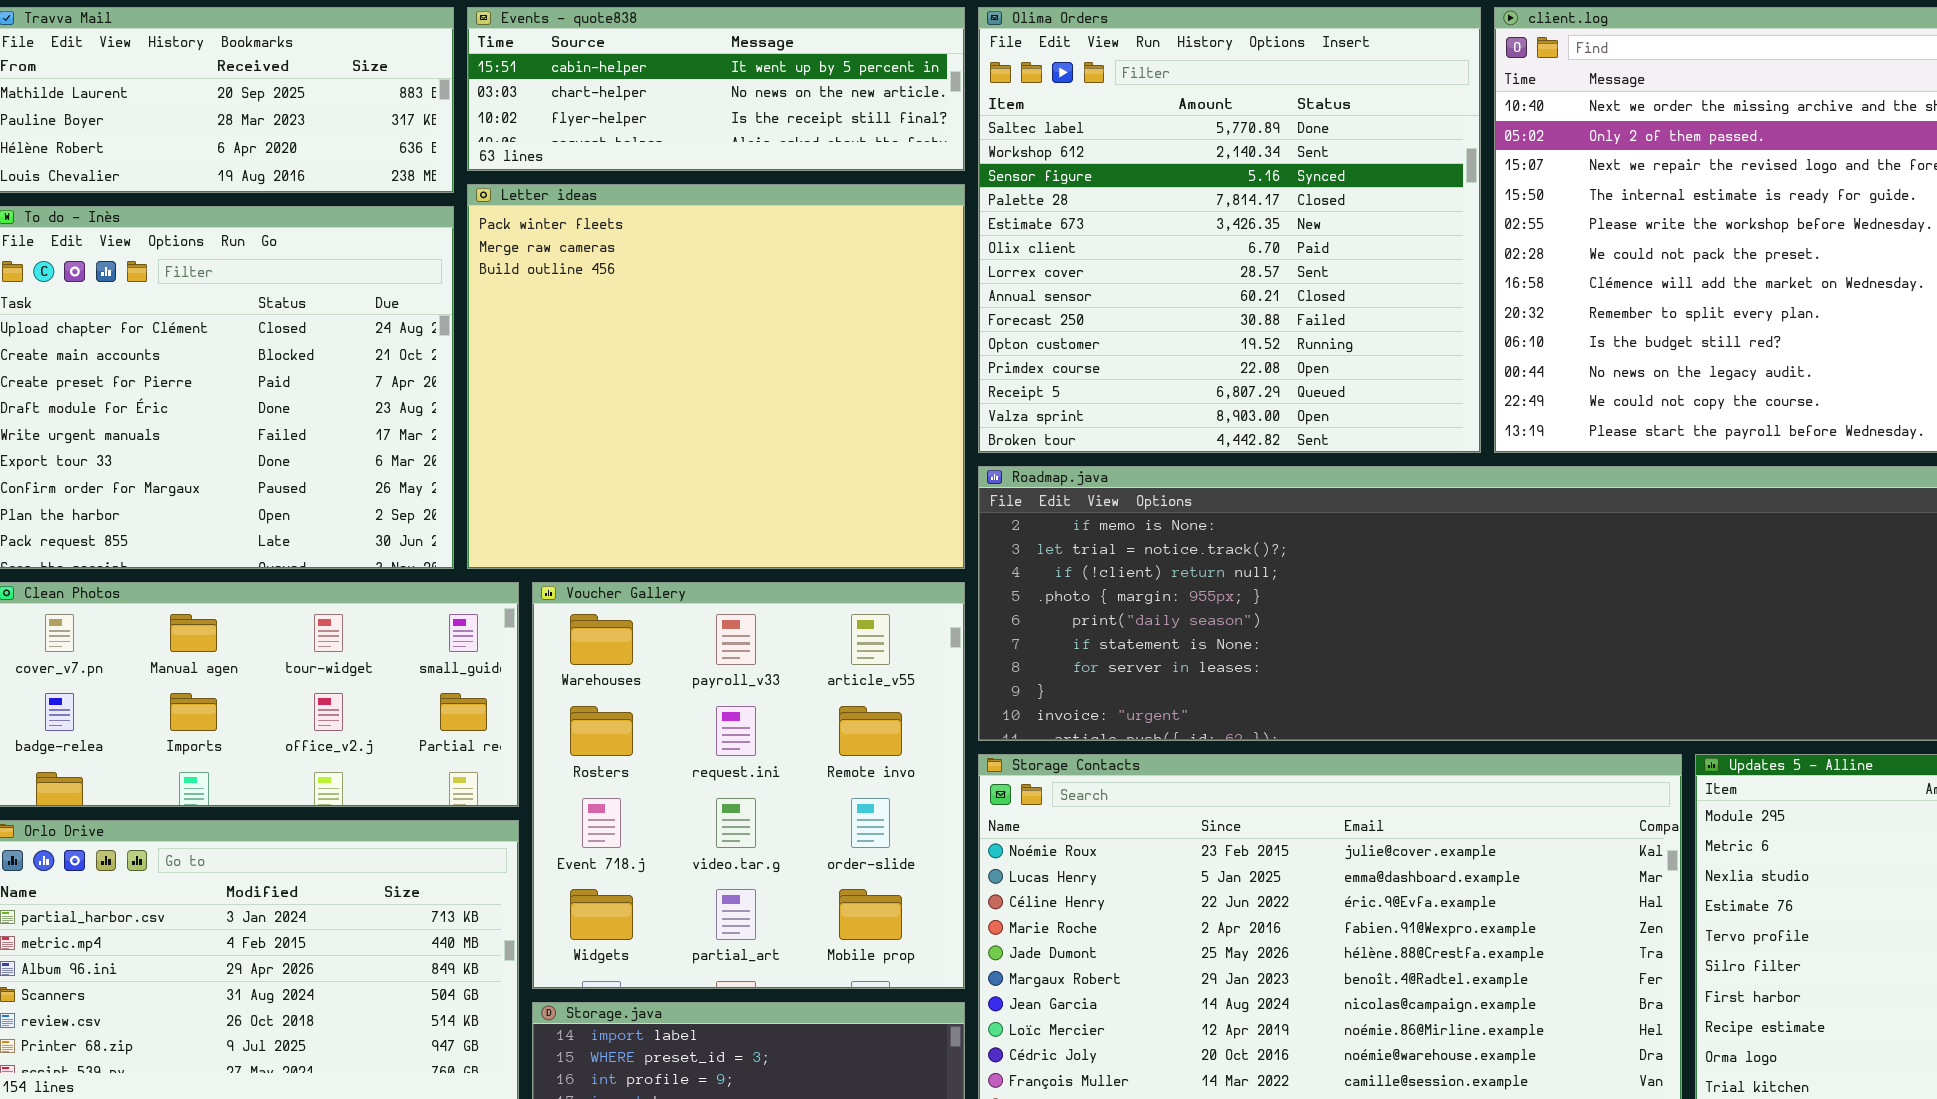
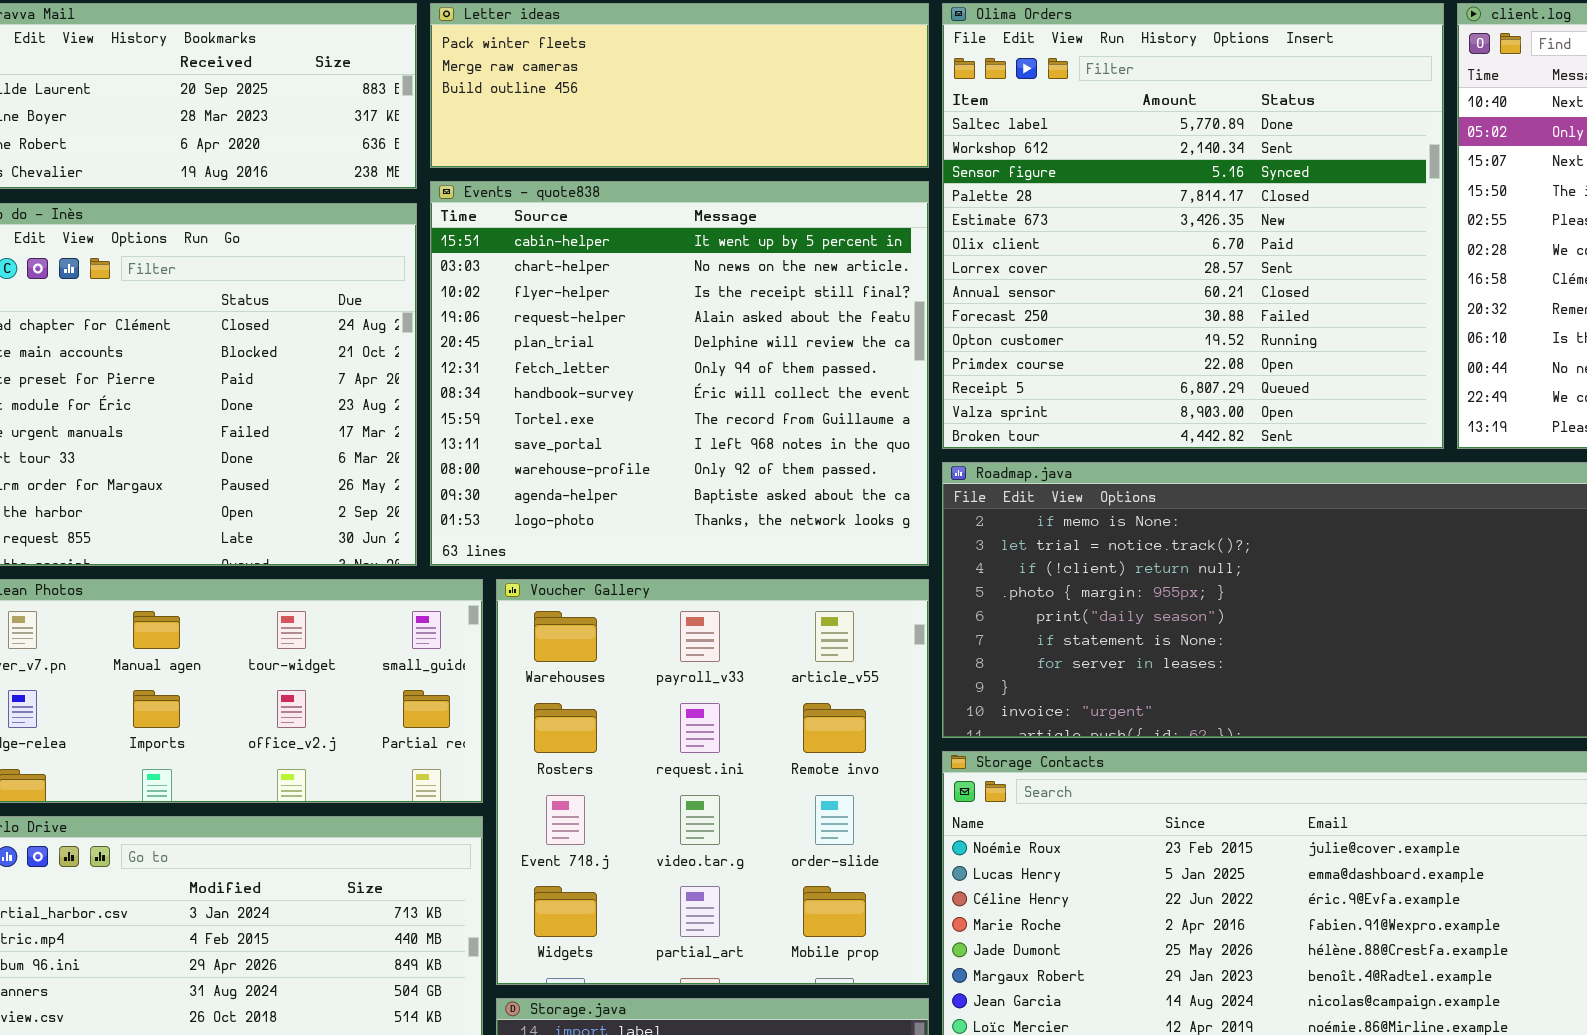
Events - quote838: [467,7,965,171] -> [430,181,929,566], moved, resized
Letter ideas: [467,184,965,569] -> [430,3,929,168], moved, resized

